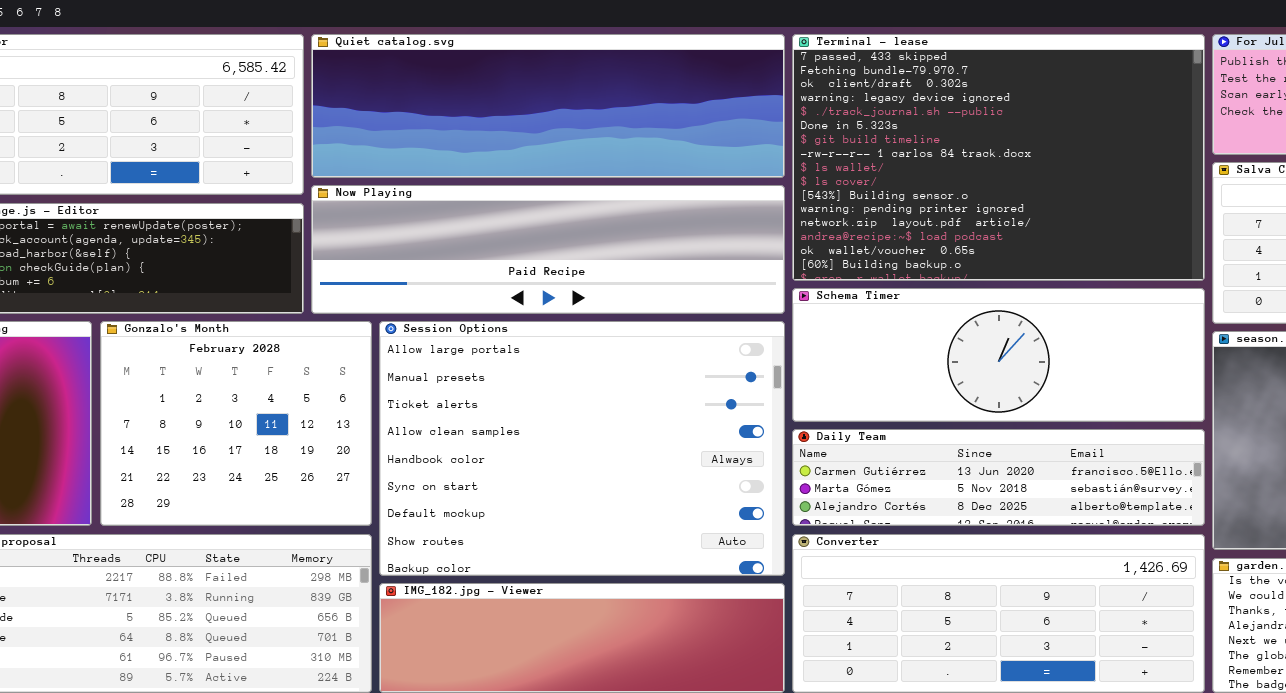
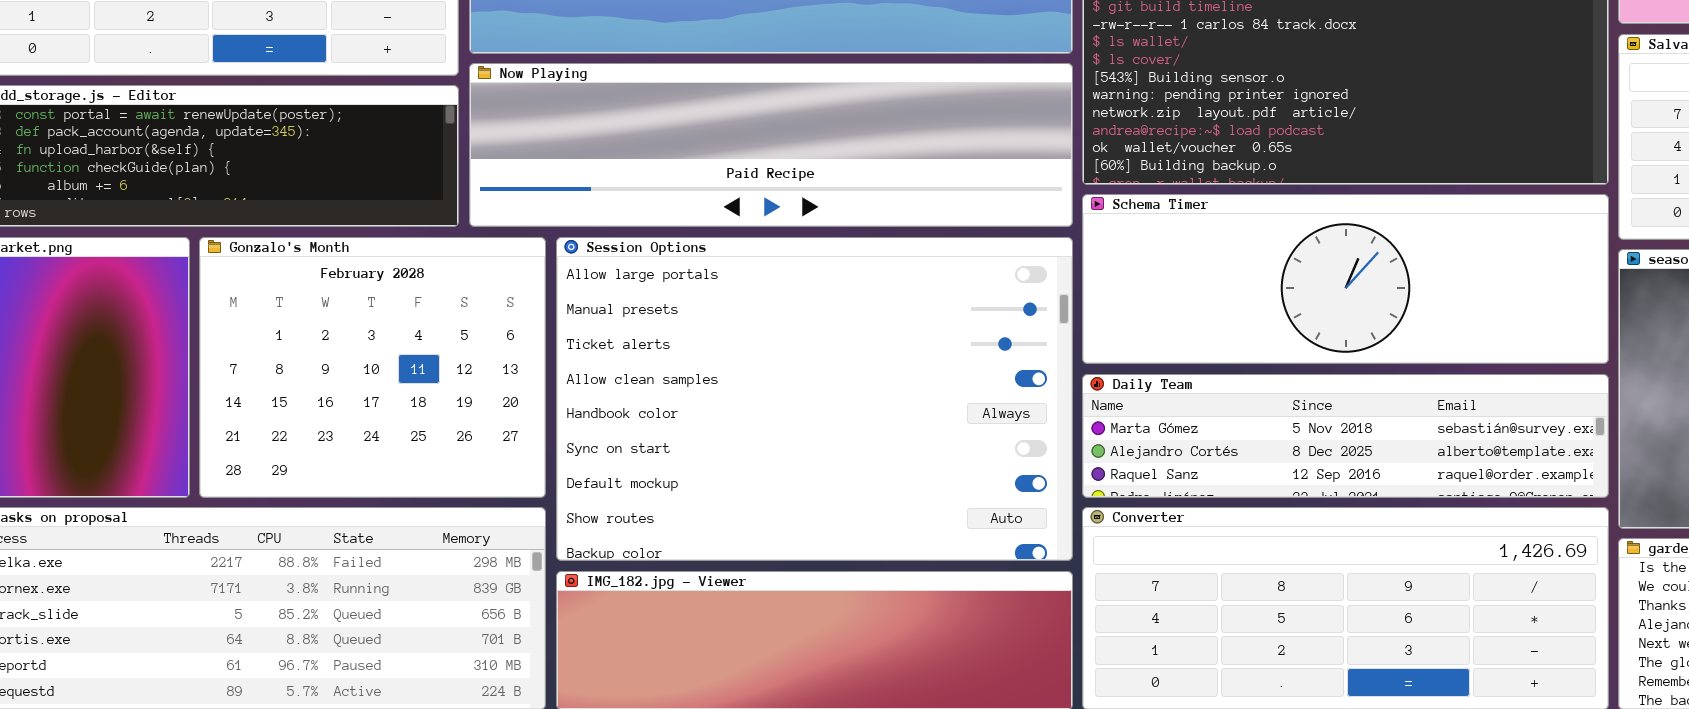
Daily Team: [792,429,1205,526] -> [1082,374,1609,498], scrolled down 1 row

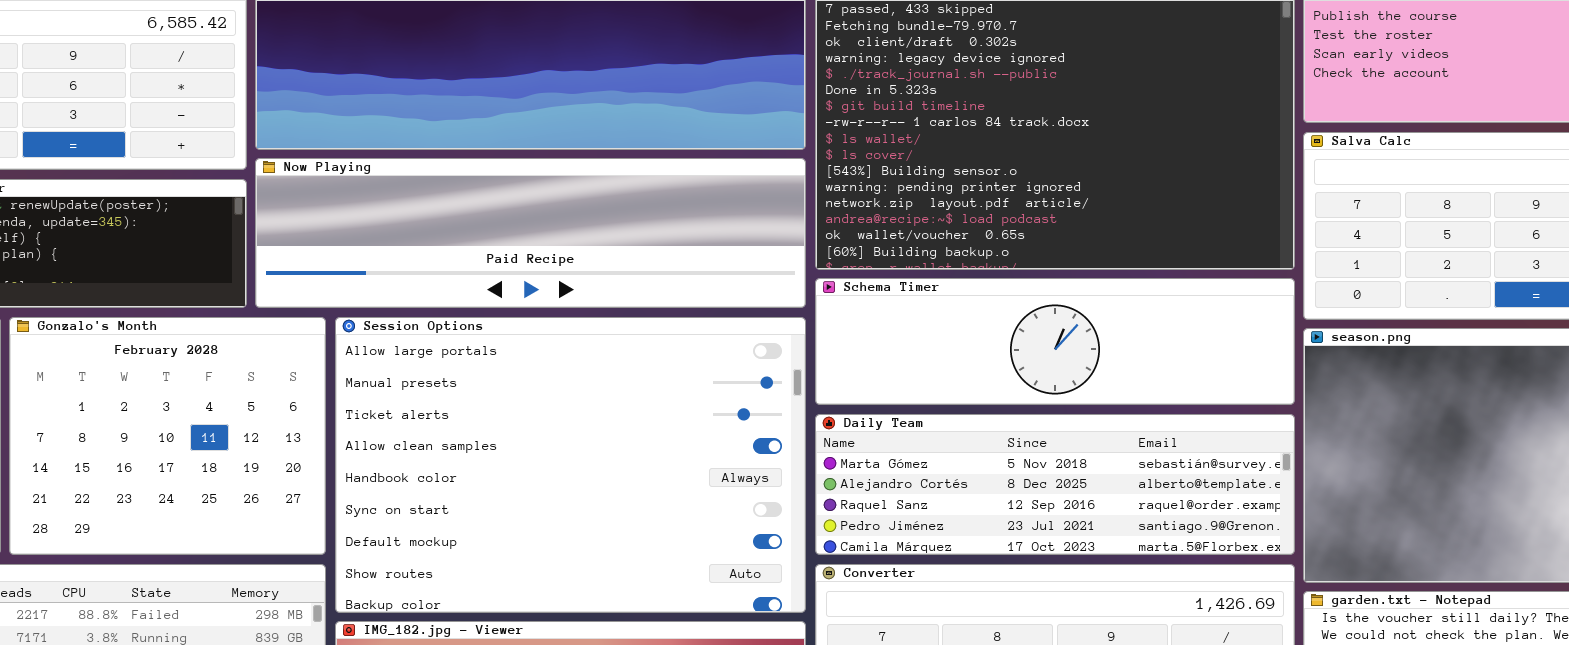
Schema Timer: [1082,194,1609,364] -> [815,278,1295,405], resized
Daily Team: [1082,374,1609,498] -> [815,414,1295,555], resized

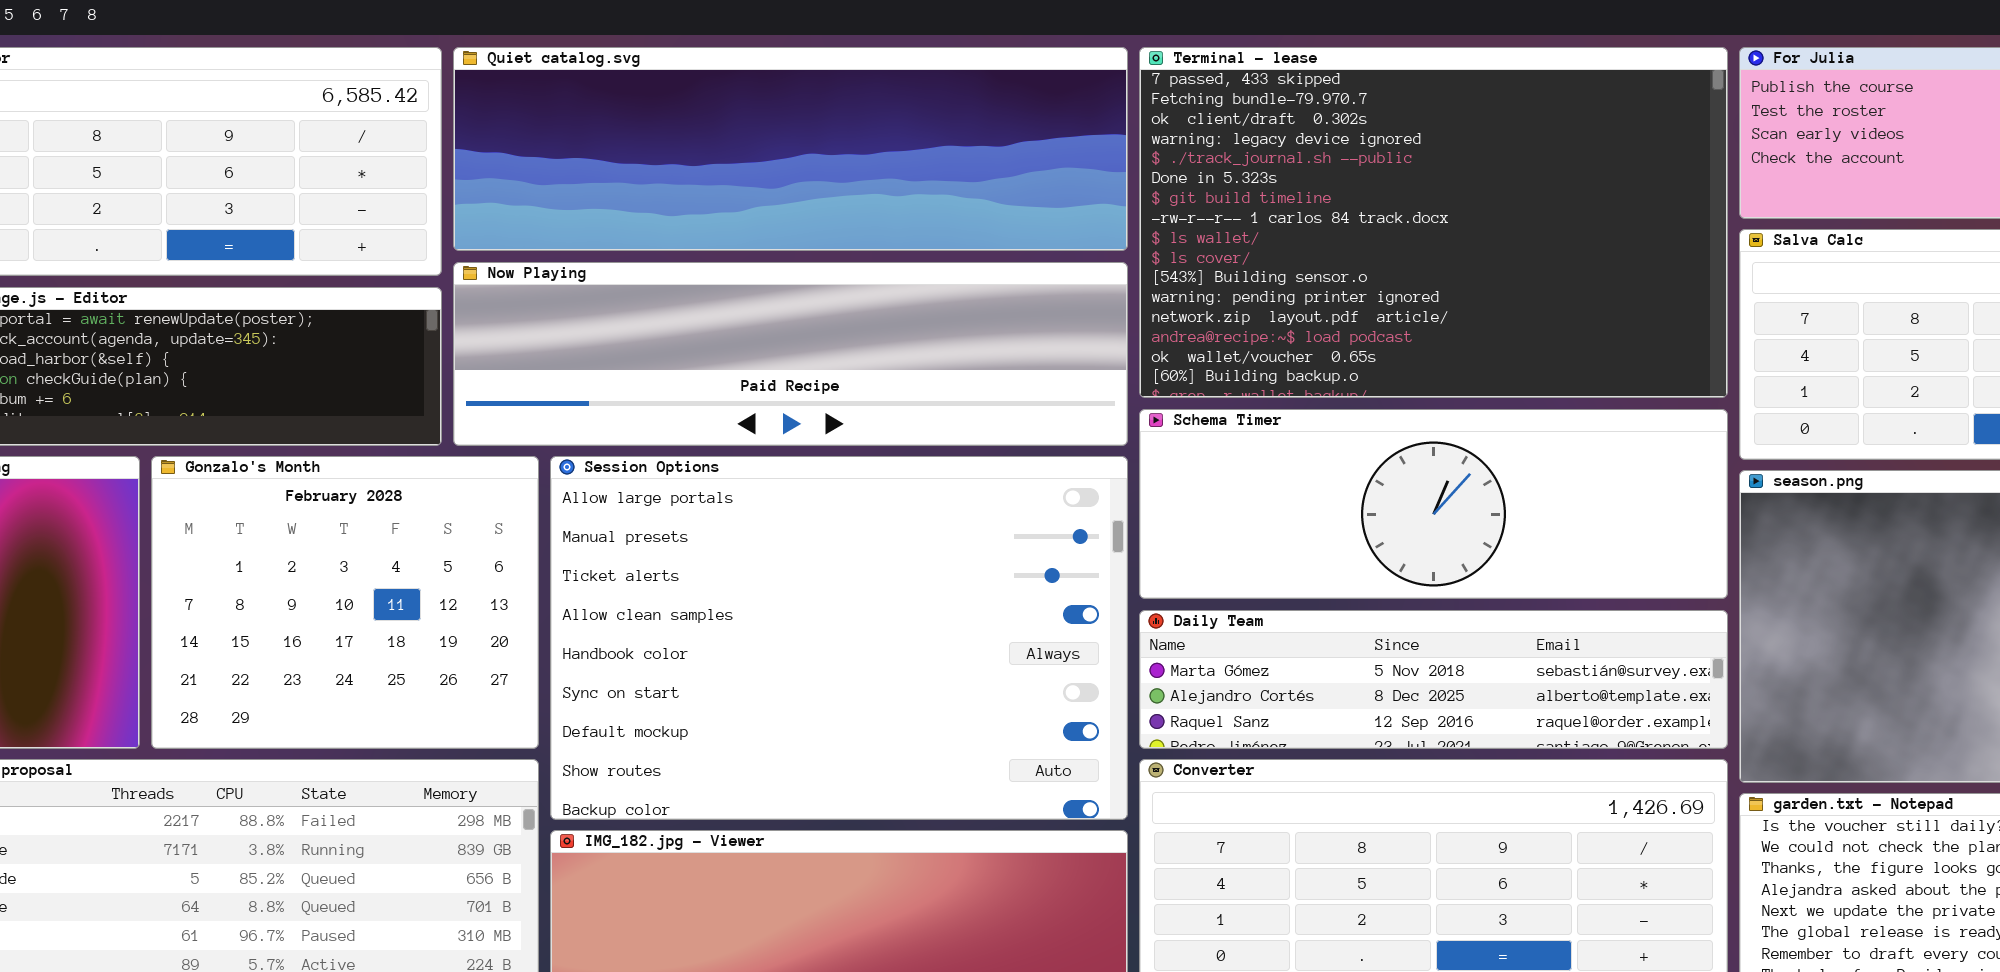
Schema Timer: [815,278,1295,405] -> [1139,409,1728,599], resized
Daily Team: [815,414,1295,555] -> [1139,610,1728,749], resized

